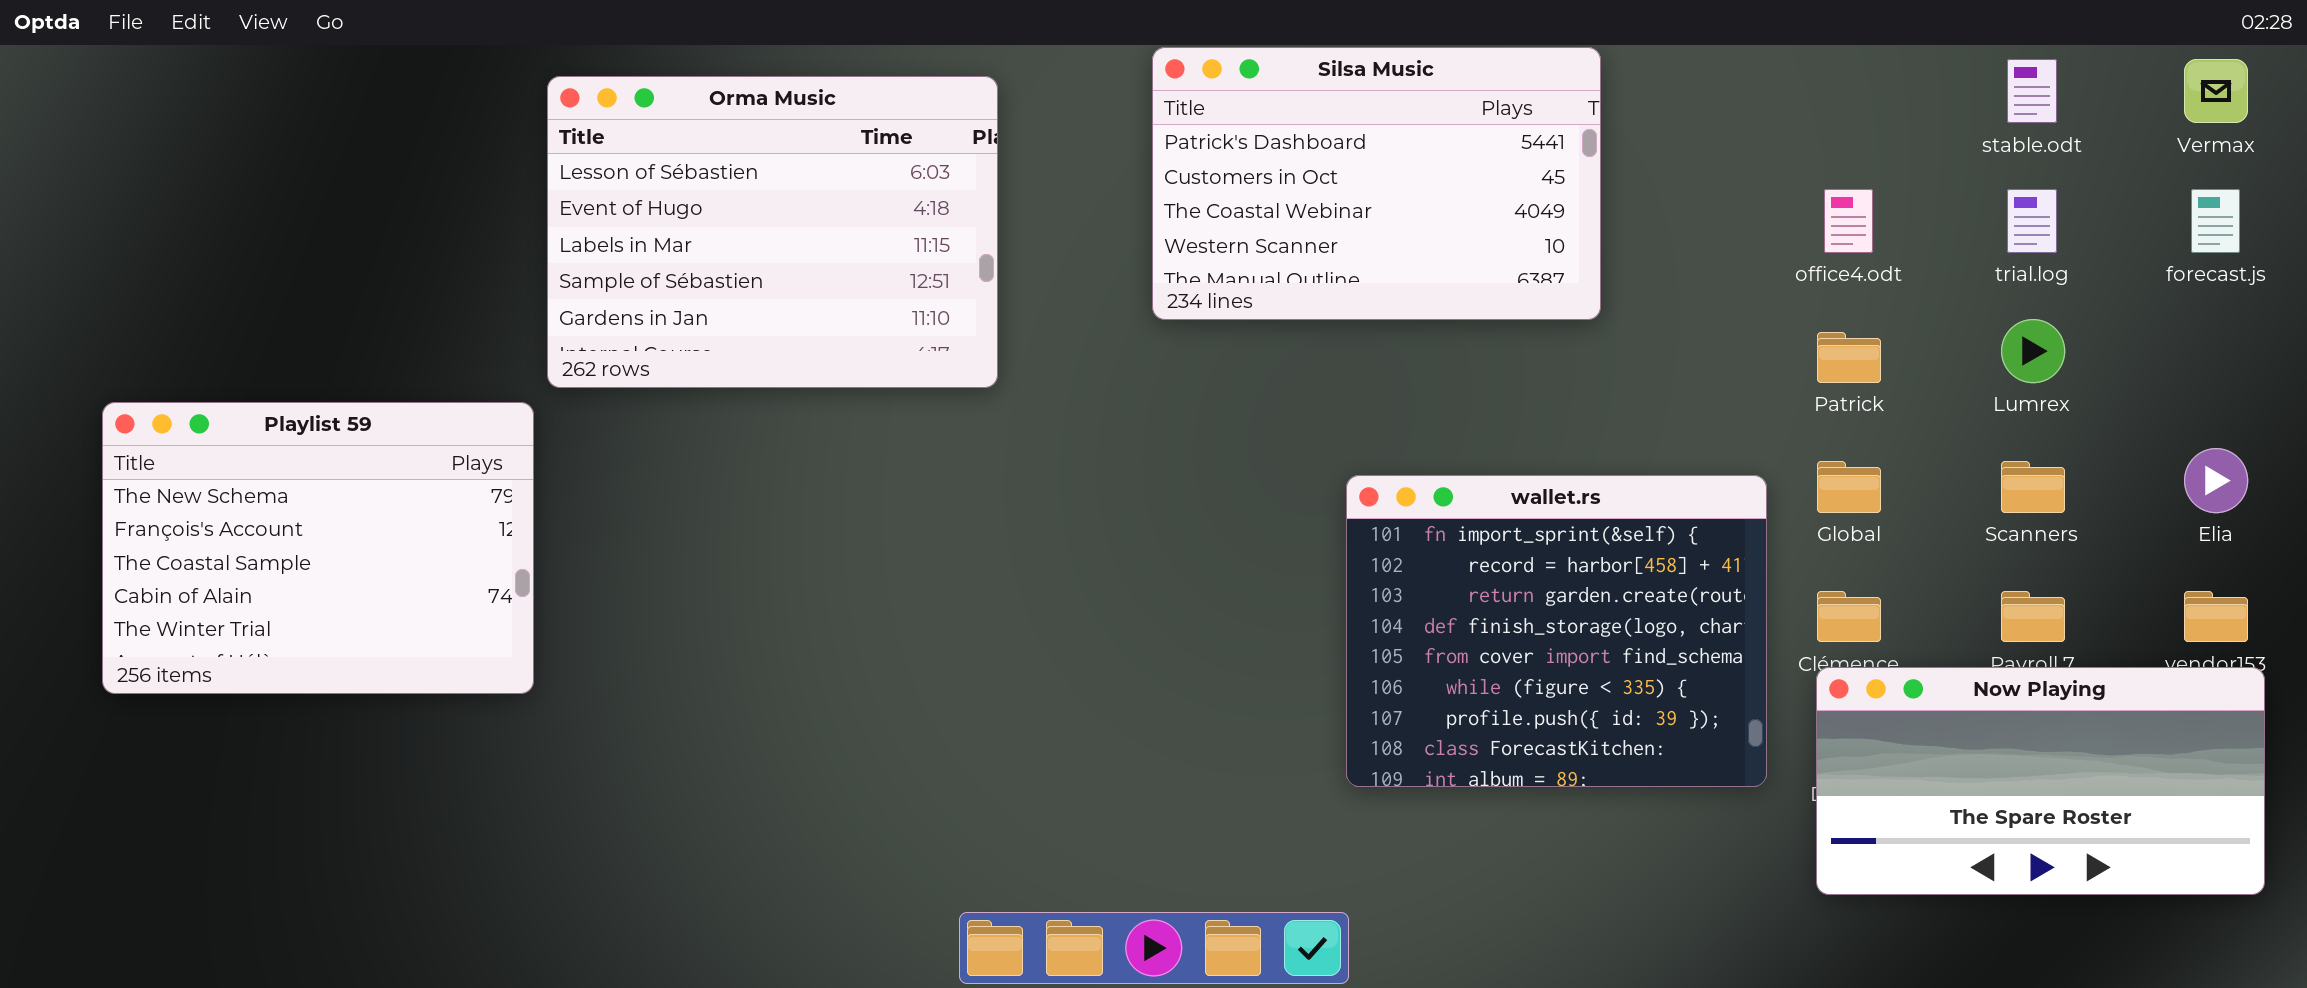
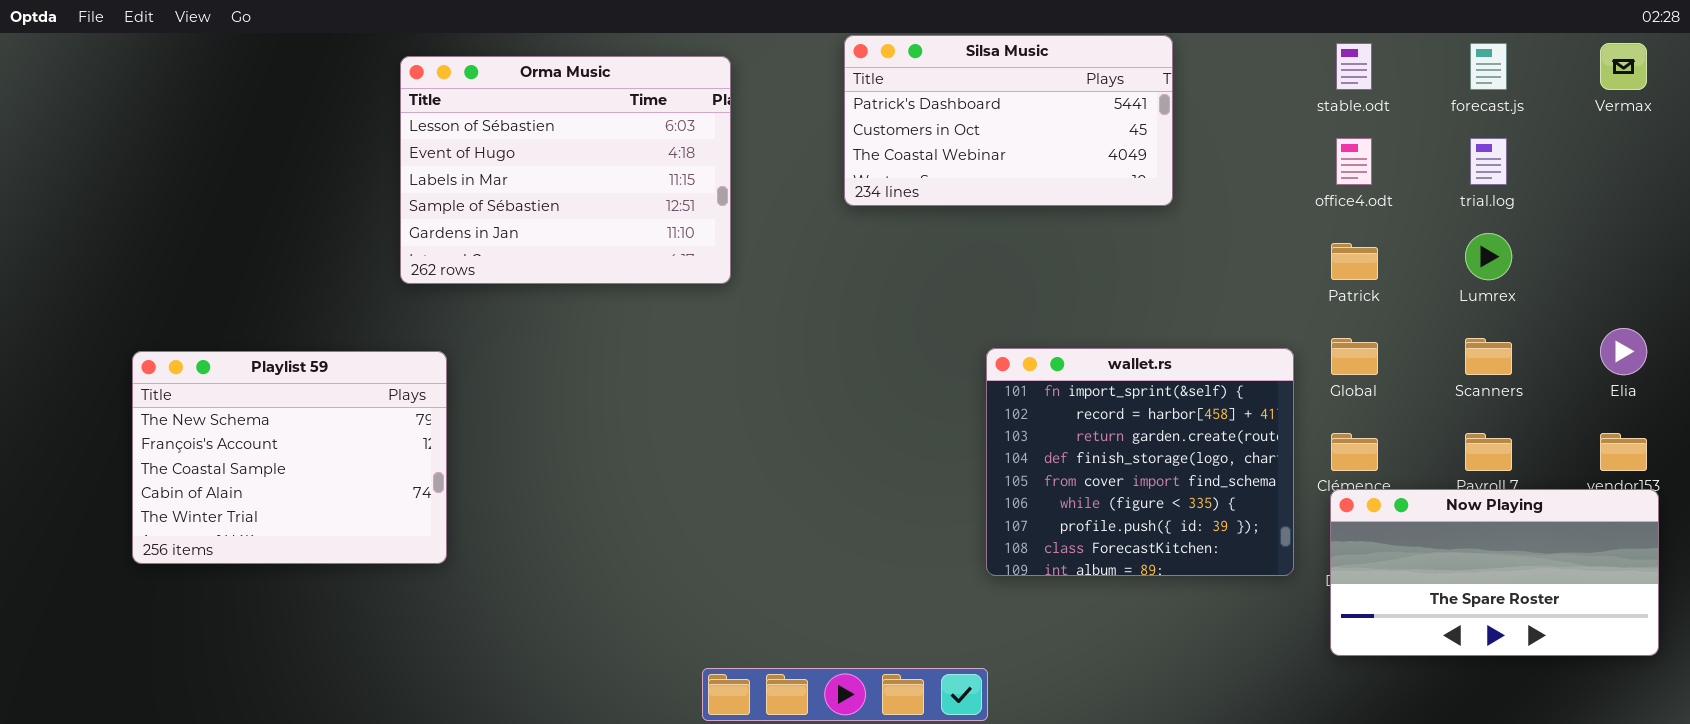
Silsa Music: [1152,47,1601,320] -> [844,35,1173,206], resized
stable.odt: [2007,59,2057,123] -> [1336,43,1372,90], moved
forecast.js: [2191,189,2240,253] -> [1470,43,1507,90], moved
Playlist 59: [102,402,534,694] -> [132,351,447,564], moved

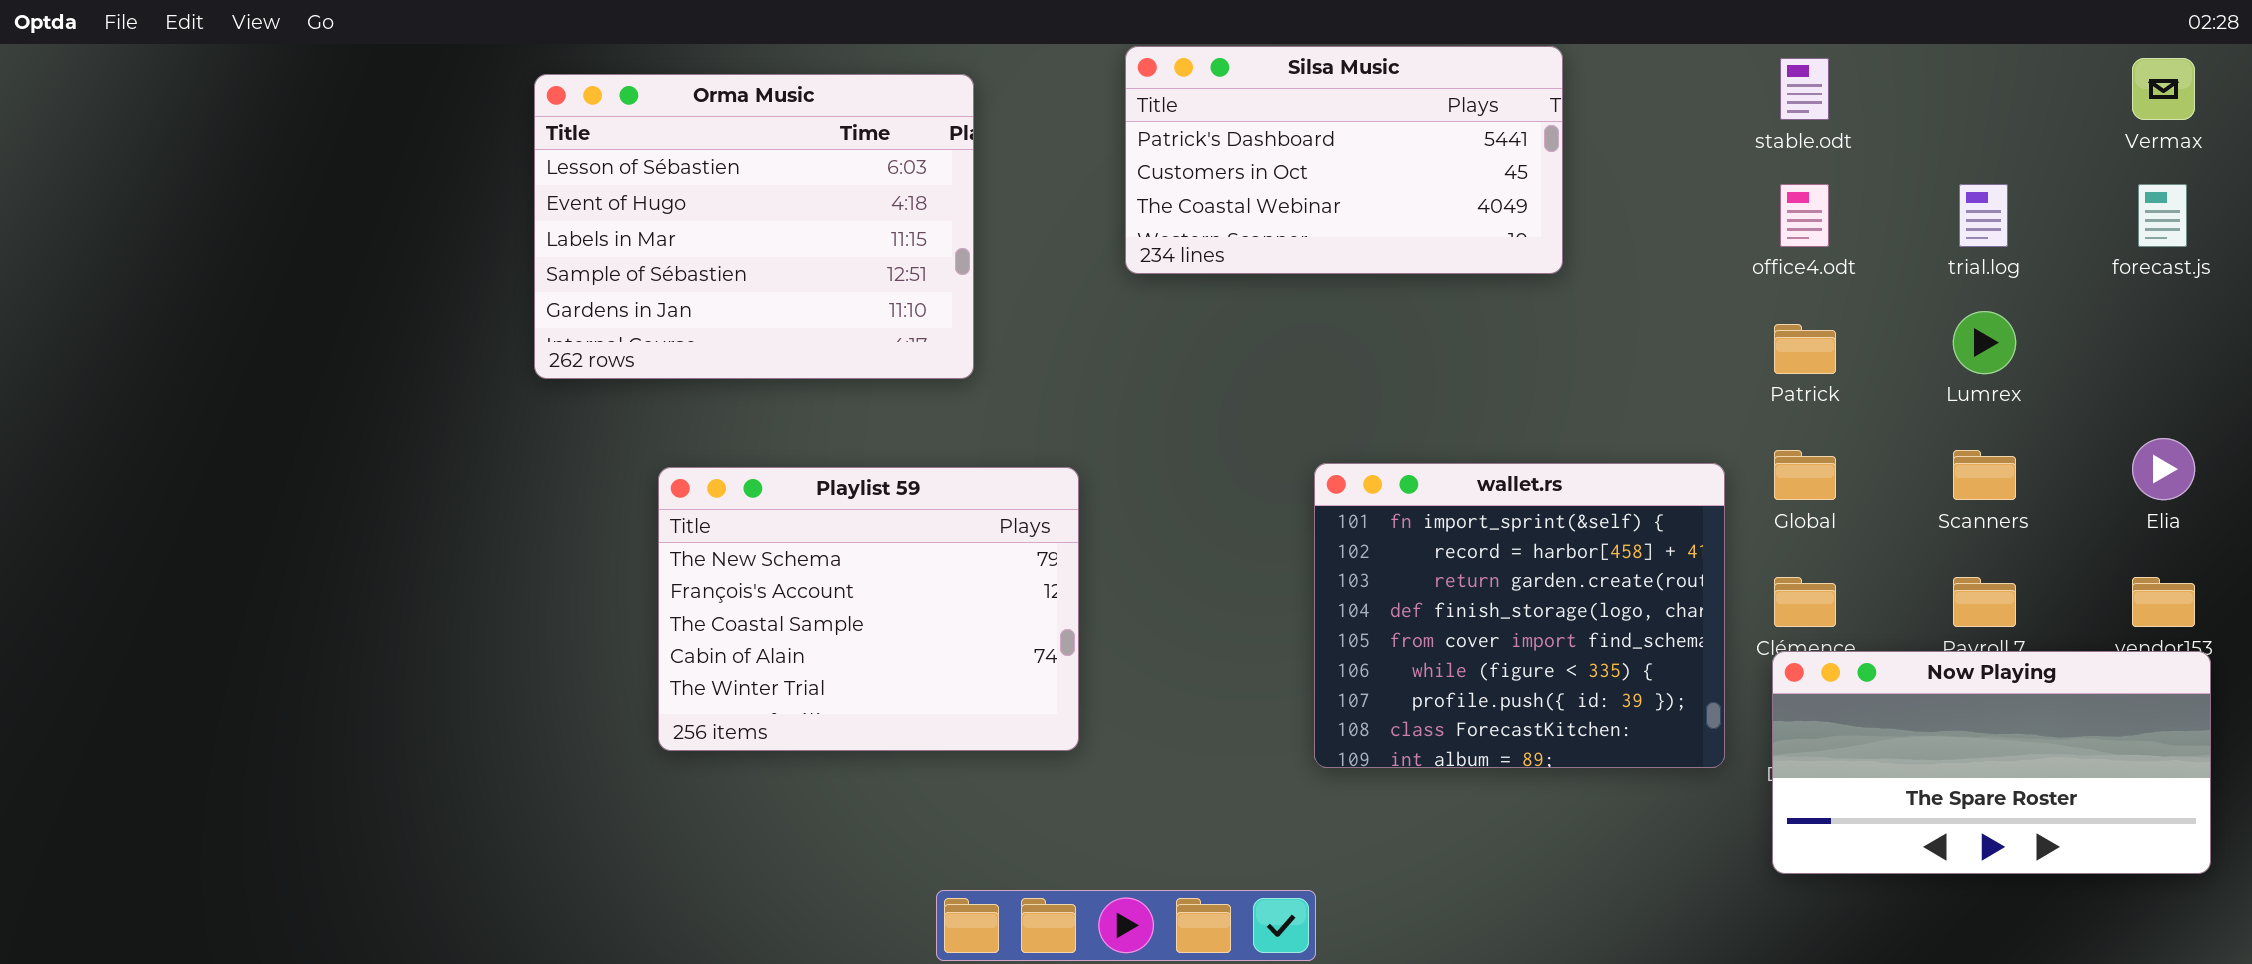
forecast.js: [1470,43,1507,90] -> [2138,184,2187,247], moved
Playlist 59: [132,351,447,564] -> [658,467,1079,751], moved

